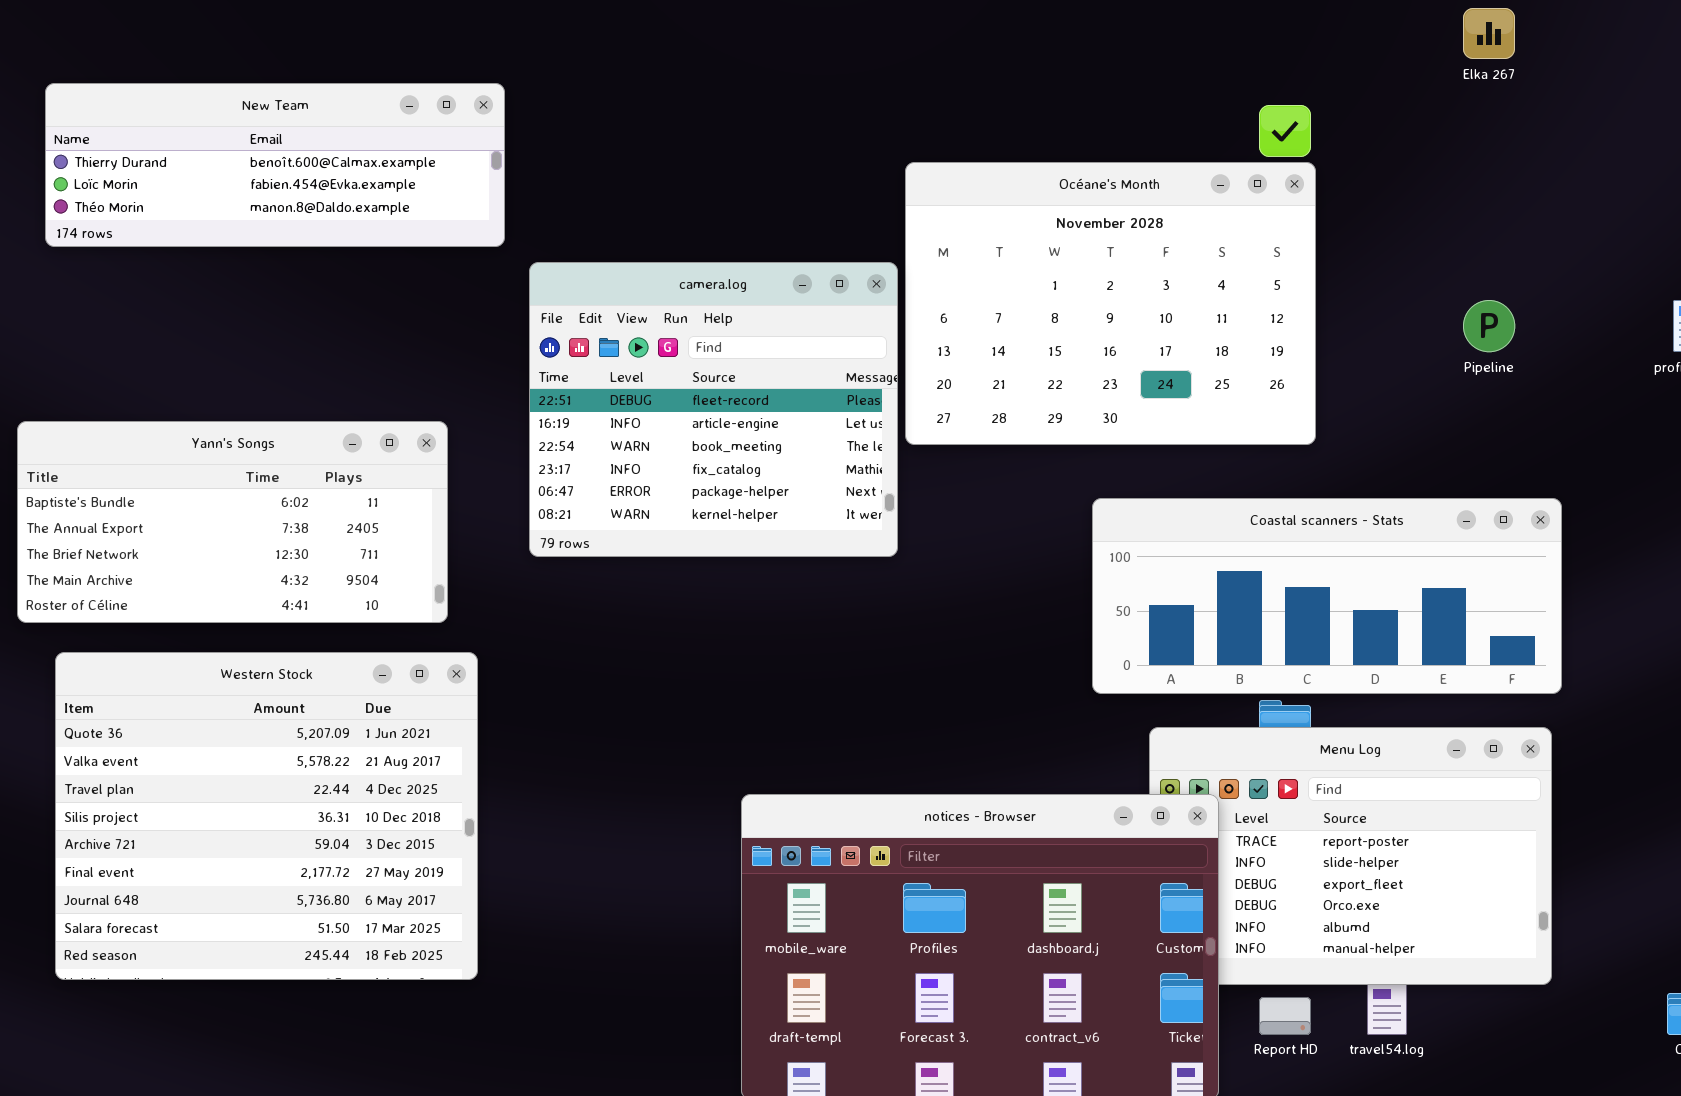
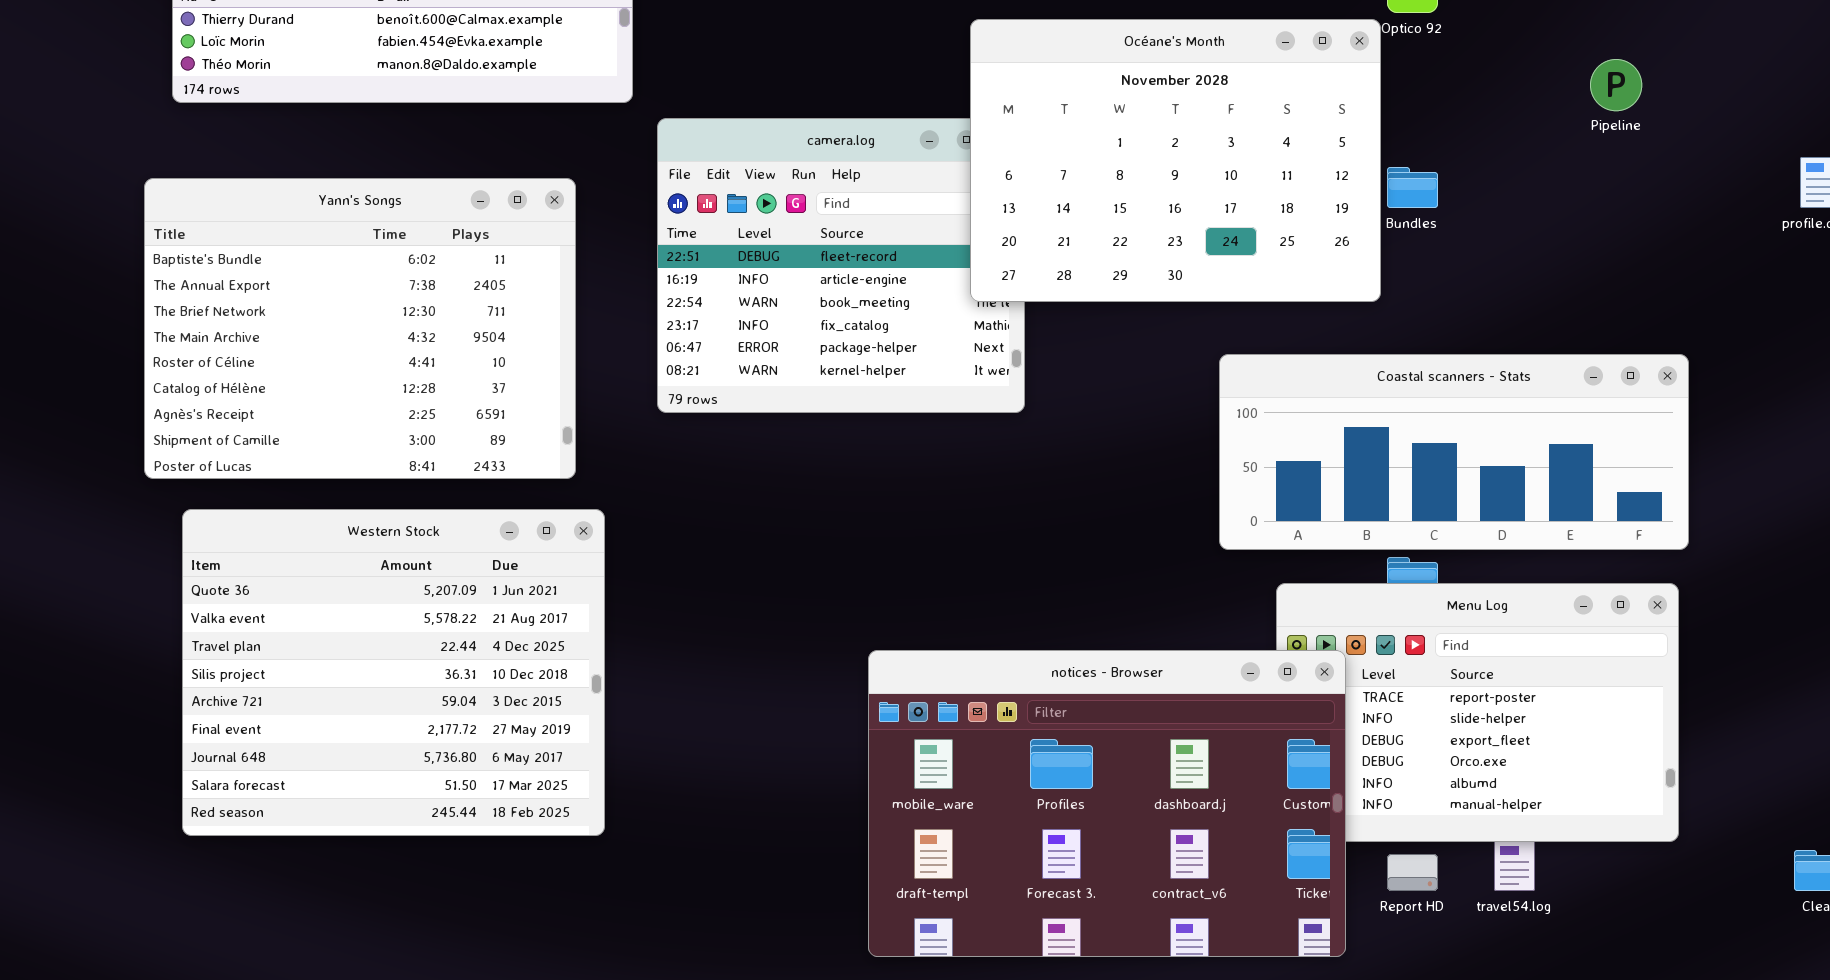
Océane's Month: [905,162,1316,445] -> [970,19,1381,302], moved
Pipeline: [1463,300,1515,352] -> [1590,59,1642,111], moved
Yann's Songs: [17,421,448,623] -> [144,178,576,479], resized

